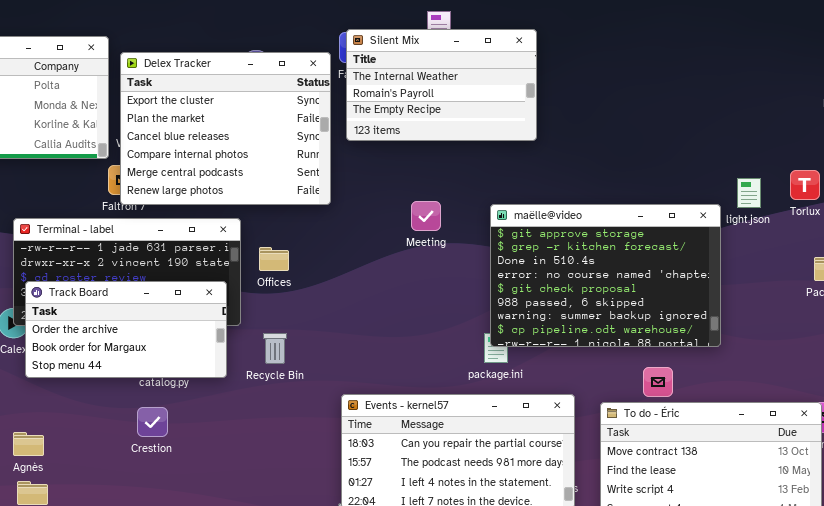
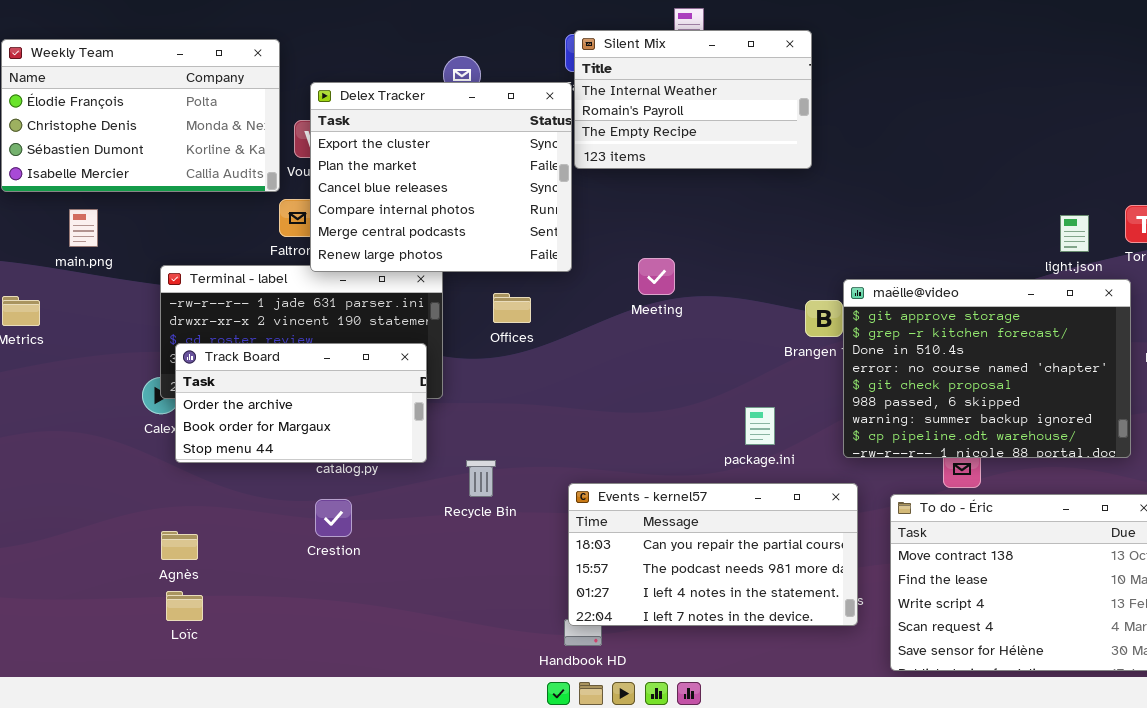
Delex Tracker: [120,52,331,205] -> [310,82,572,272], moved
Meeting: [411,201,441,231] -> [638,258,675,295], moved
maëlle@video: [490,204,721,347] -> [843,279,1131,458], moved
Offices: [259,247,289,271] -> [493,293,531,323], moved
Recycle Bin: [263,333,287,364] -> [466,460,496,497], moved

